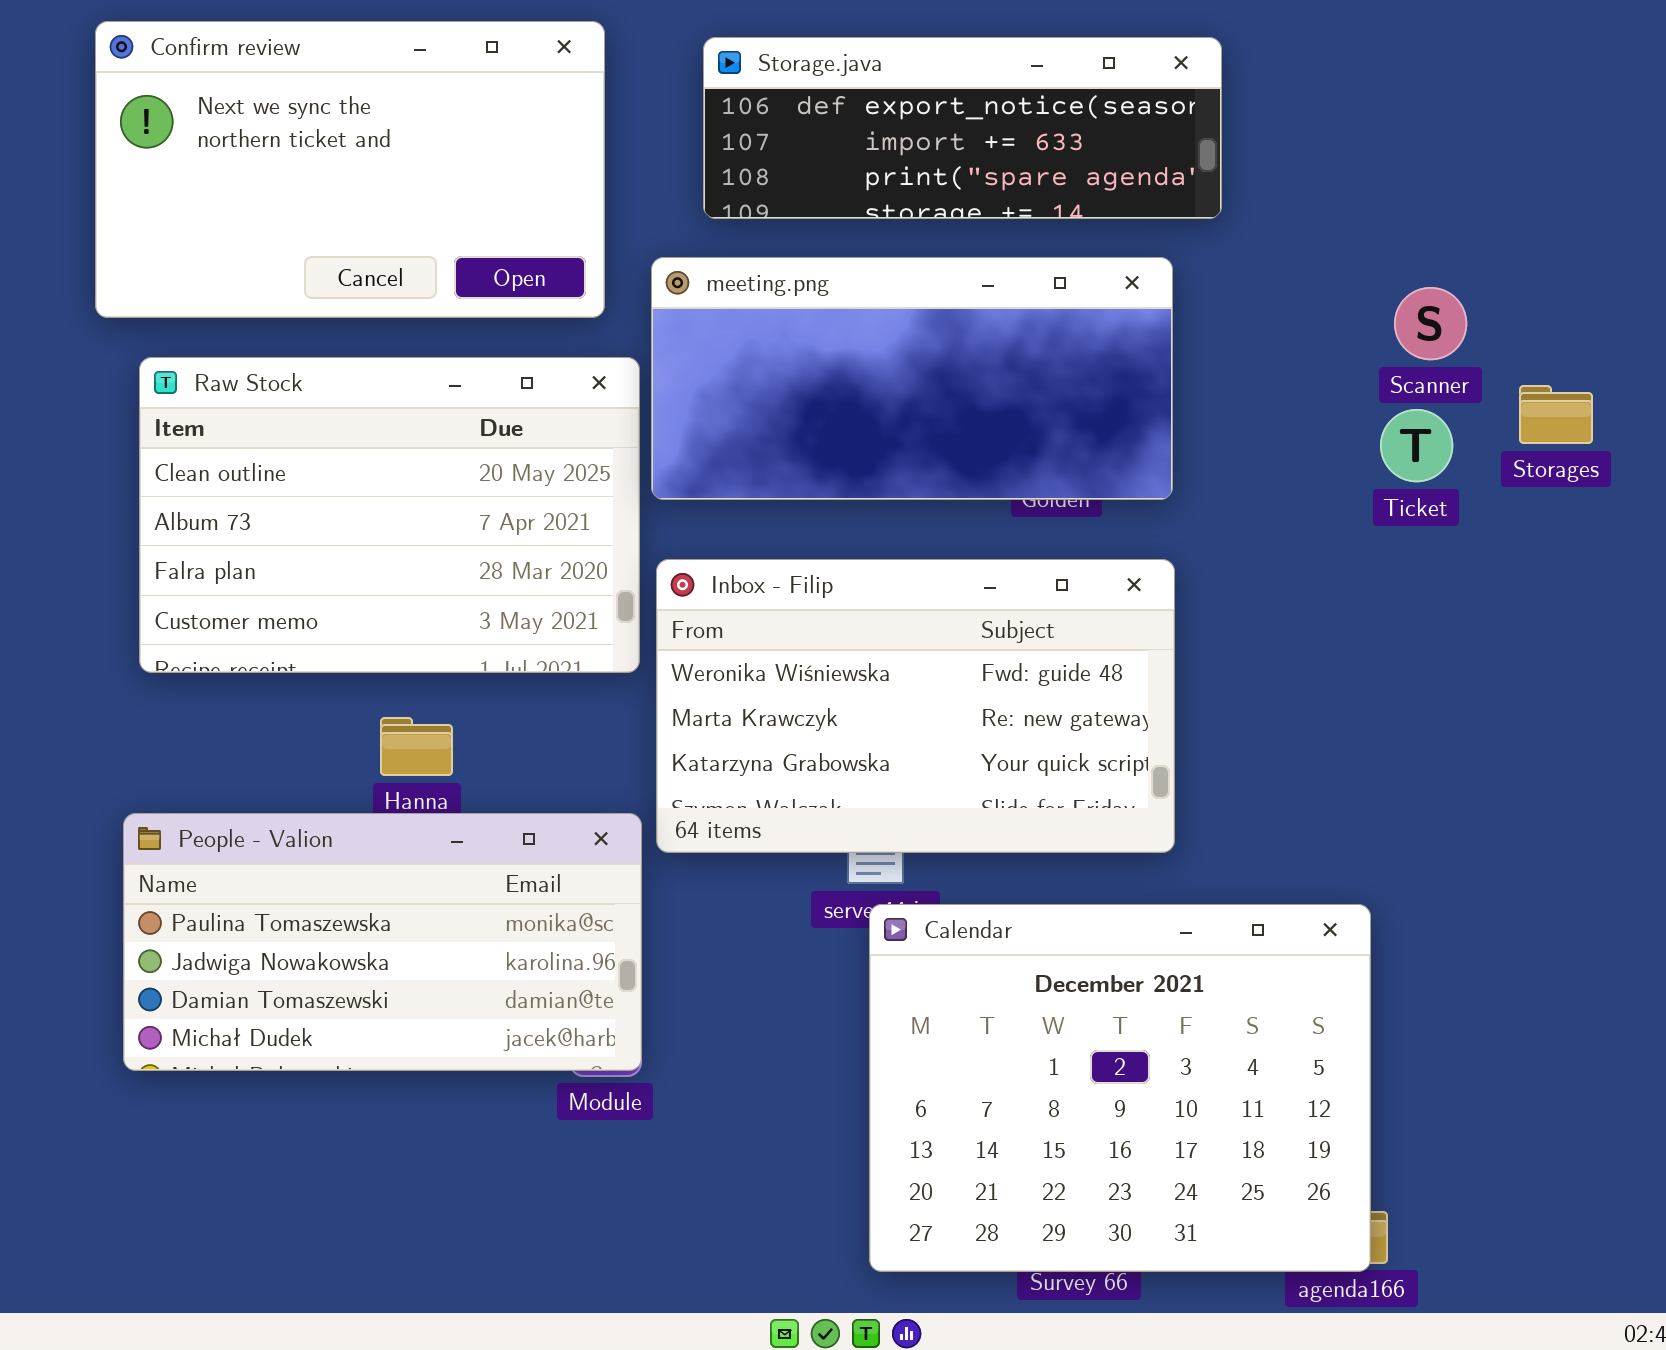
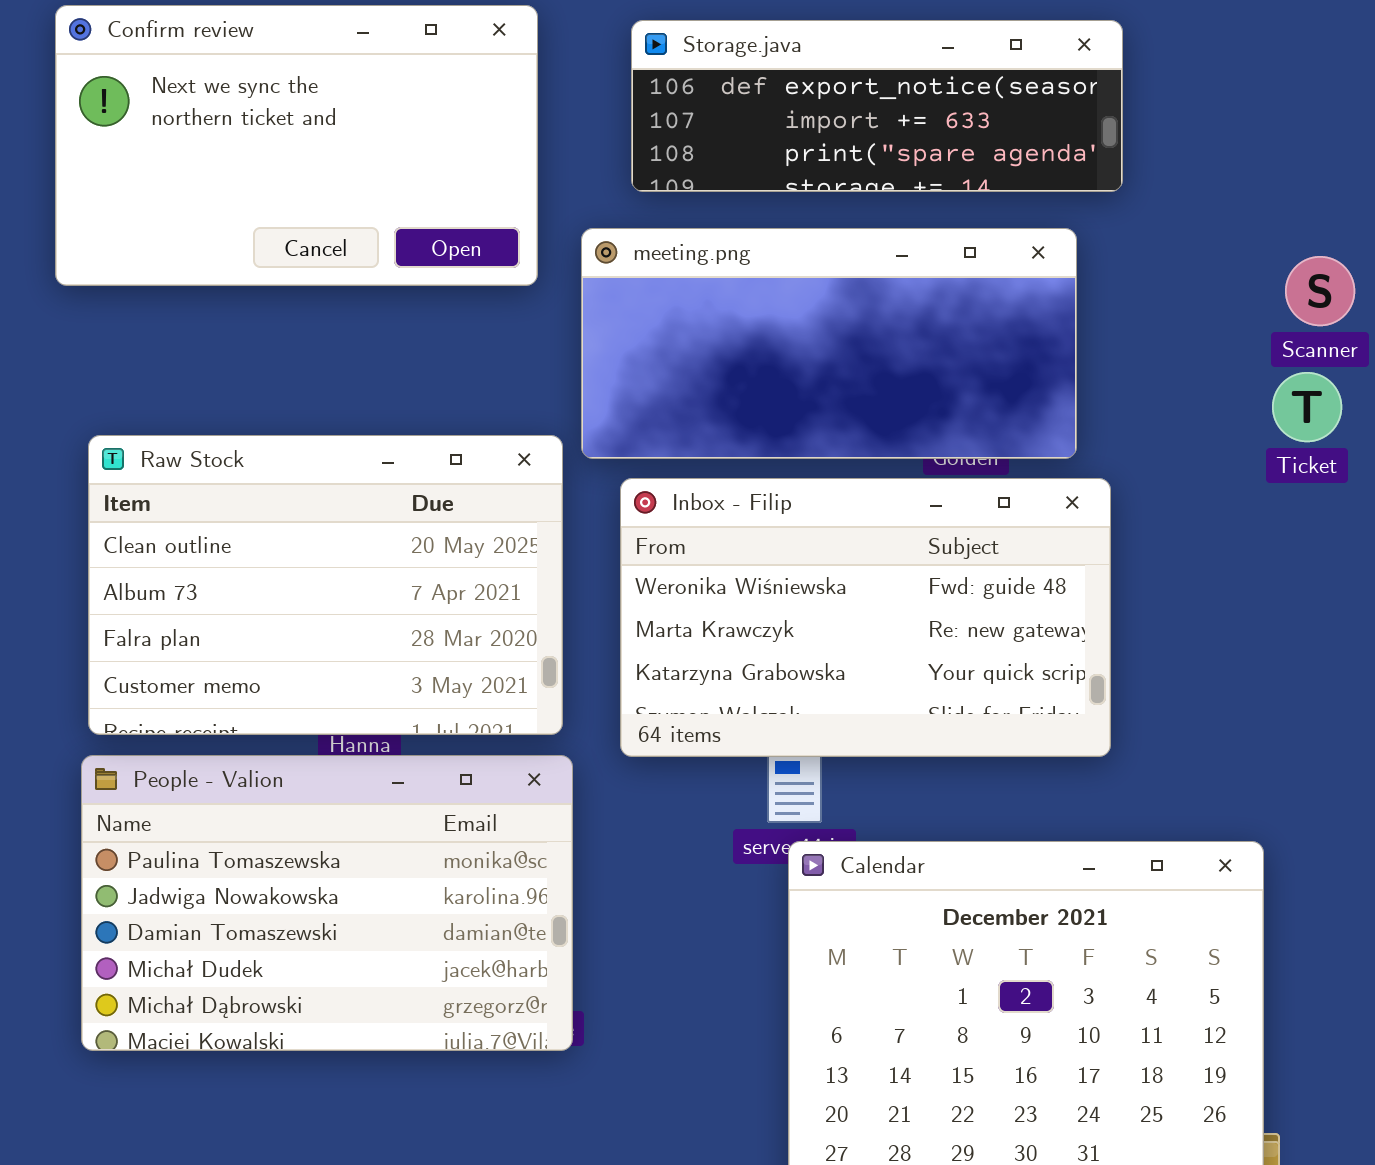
Raw Stock: [139,357,640,673] -> [88,435,563,735], moved
Inbox - Filip: [656,559,1175,853] -> [620,478,1111,757], moved
People - Valion: [123,813,642,1071] -> [81,755,573,1051], resized

